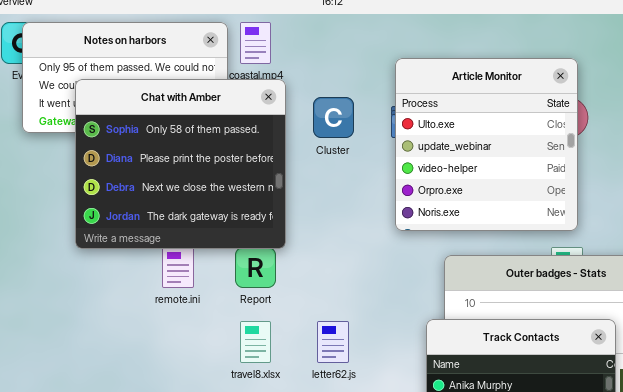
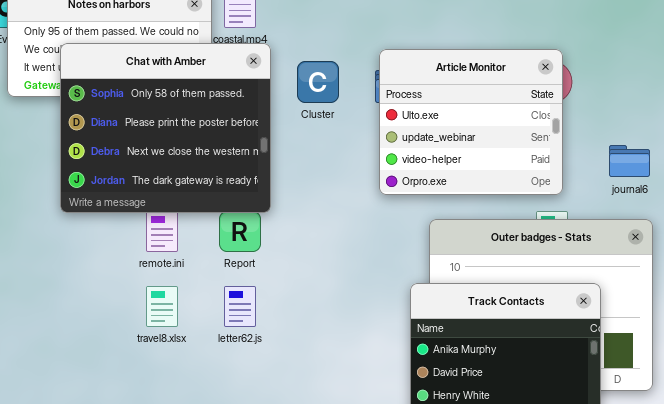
Article Monitor: [395,58,578,231] -> [379,49,563,195], resized
travel8.xlsx: [240,321,271,363] -> [146,286,178,327], moved
letter62.js: [317,321,349,363] -> [224,286,256,327], moved

